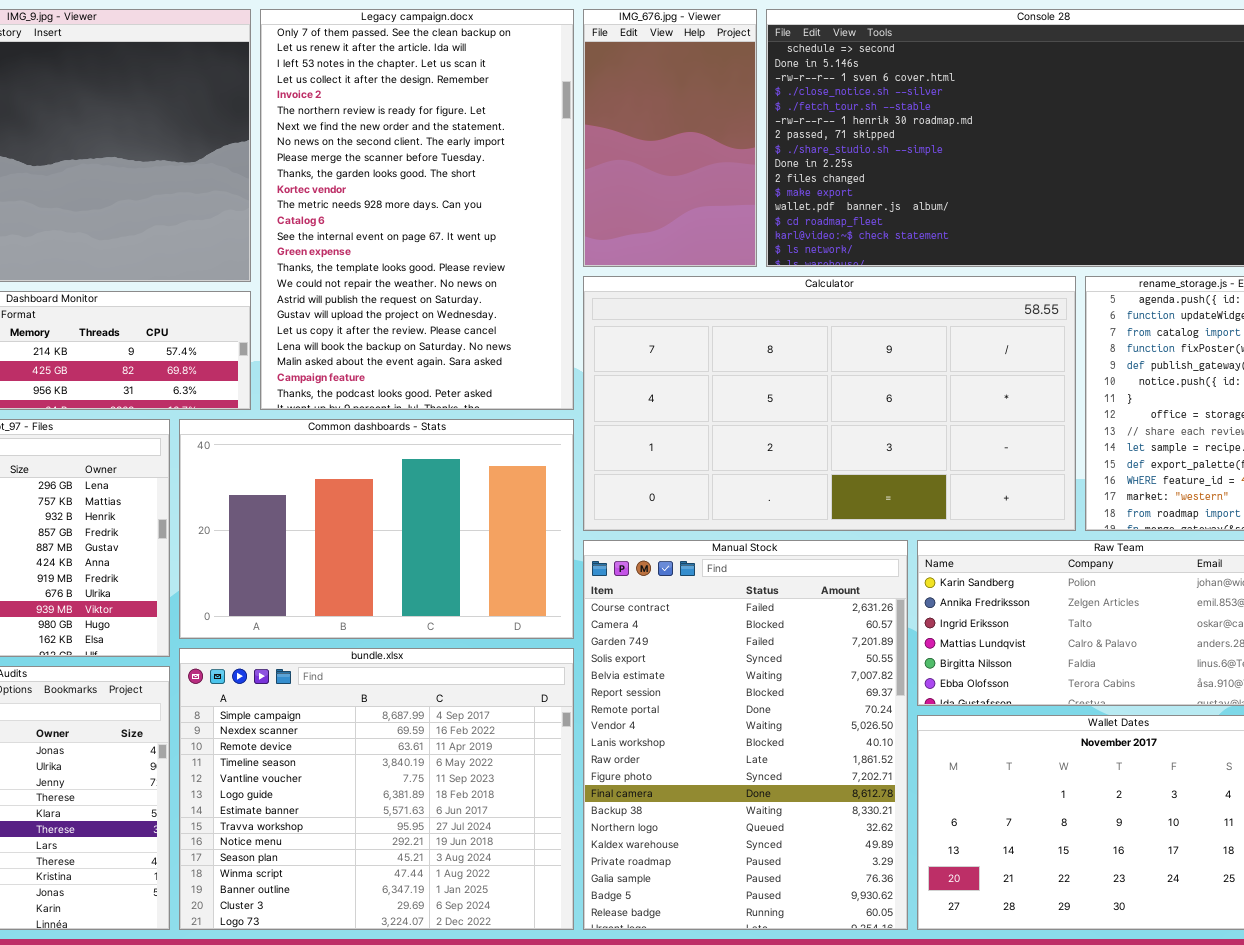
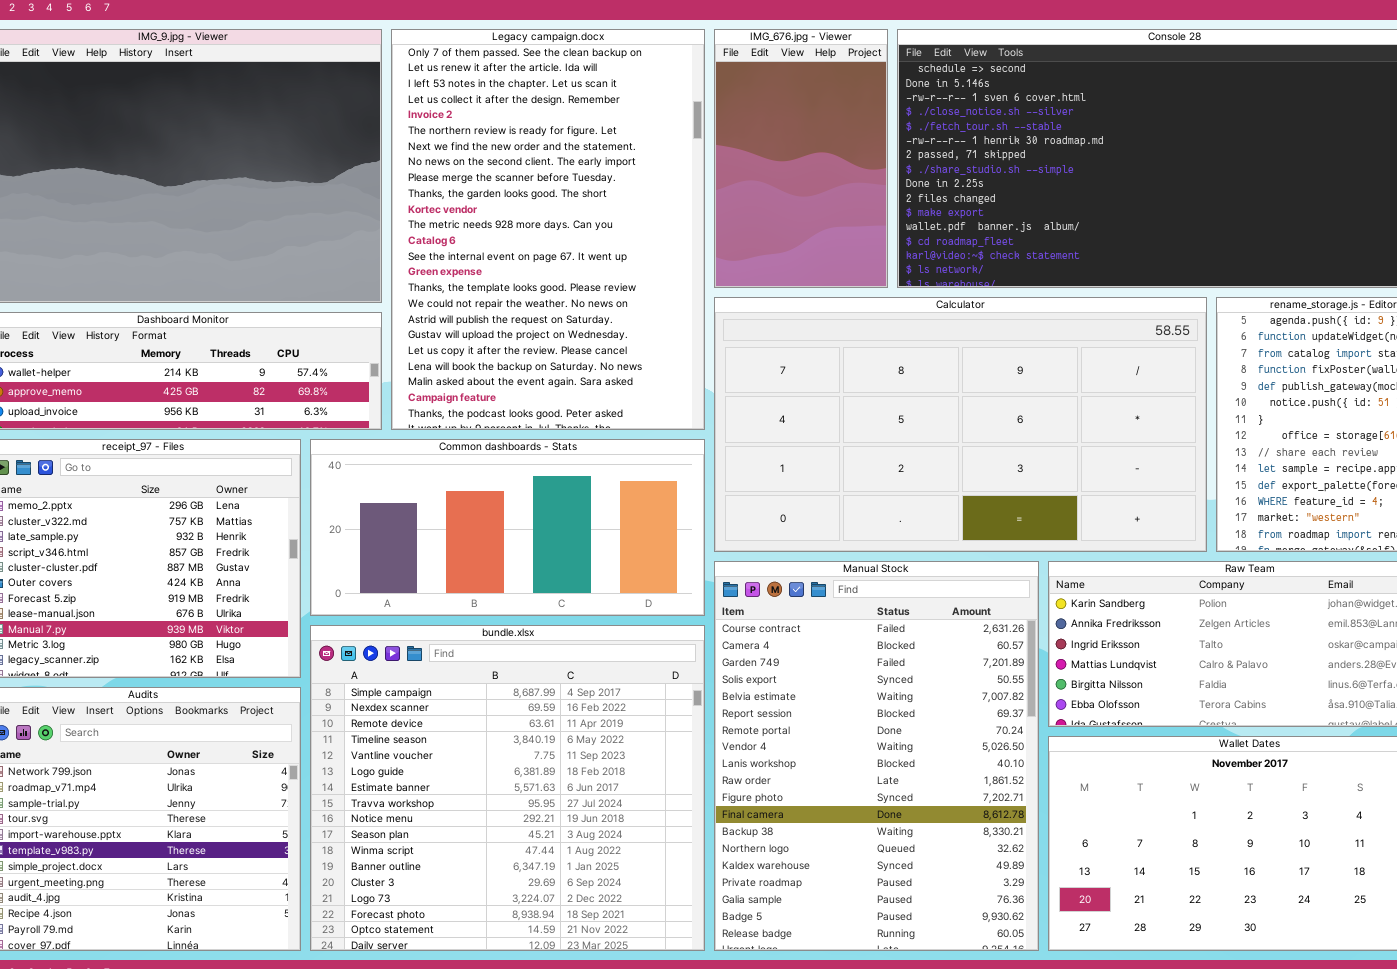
Common dashboards - Stats: [179,419,574,639] -> [310,439,705,616], resized
bundle.xlsx: [179,648,574,930] -> [310,625,705,951], resized

